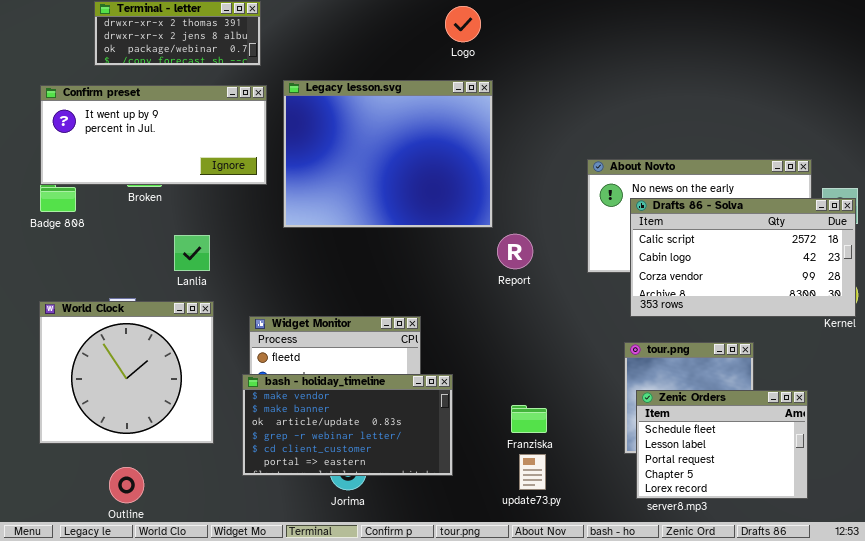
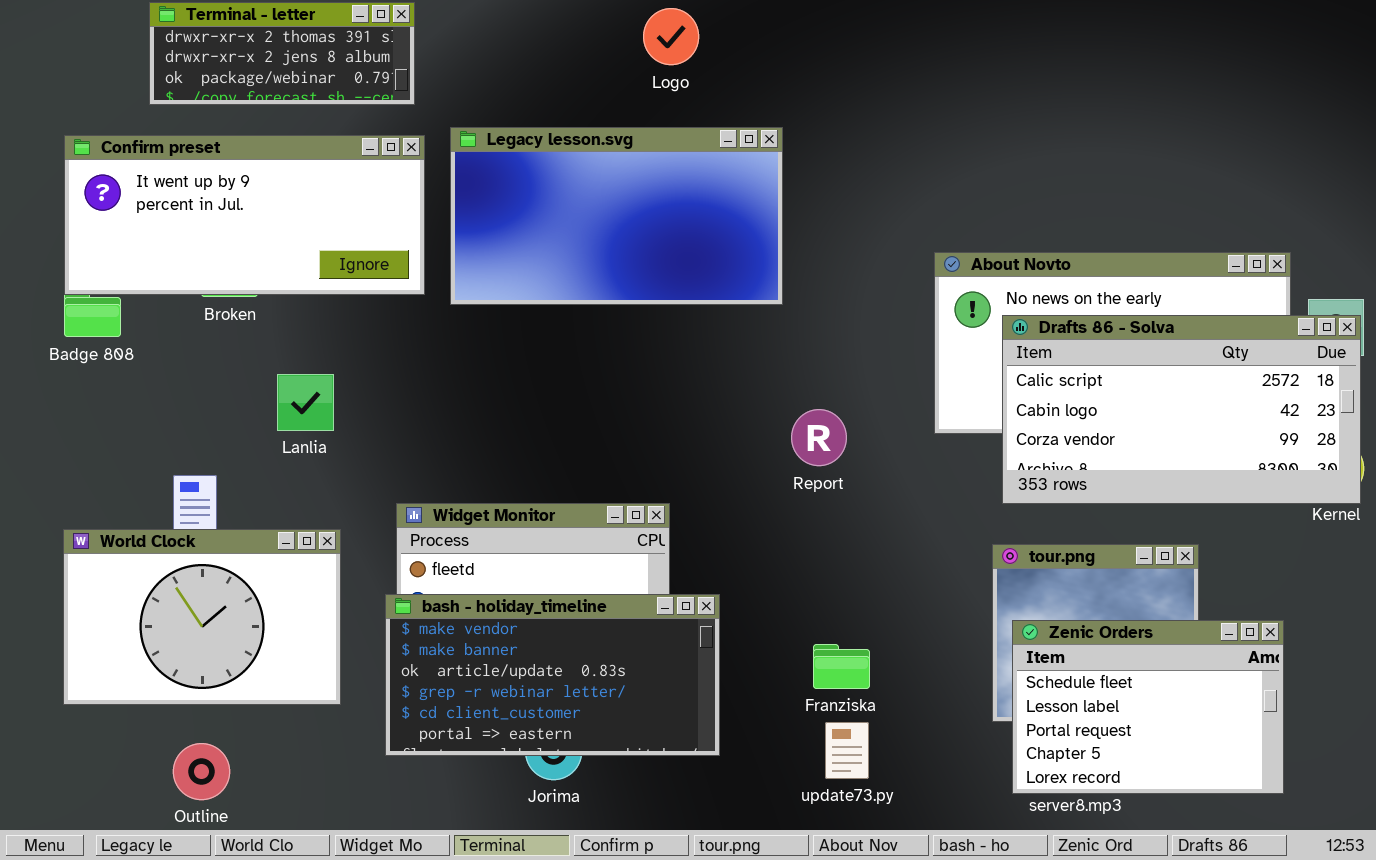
Logo: [445,6,481,42] -> [643,8,699,65], moved
Legacy lesson.svg: [283,80,493,228] -> [450,127,783,305], resized
Report: [497,234,533,269] -> [791,409,847,466], moved
World Clock: [39,301,214,444] -> [63,529,341,705], resized

